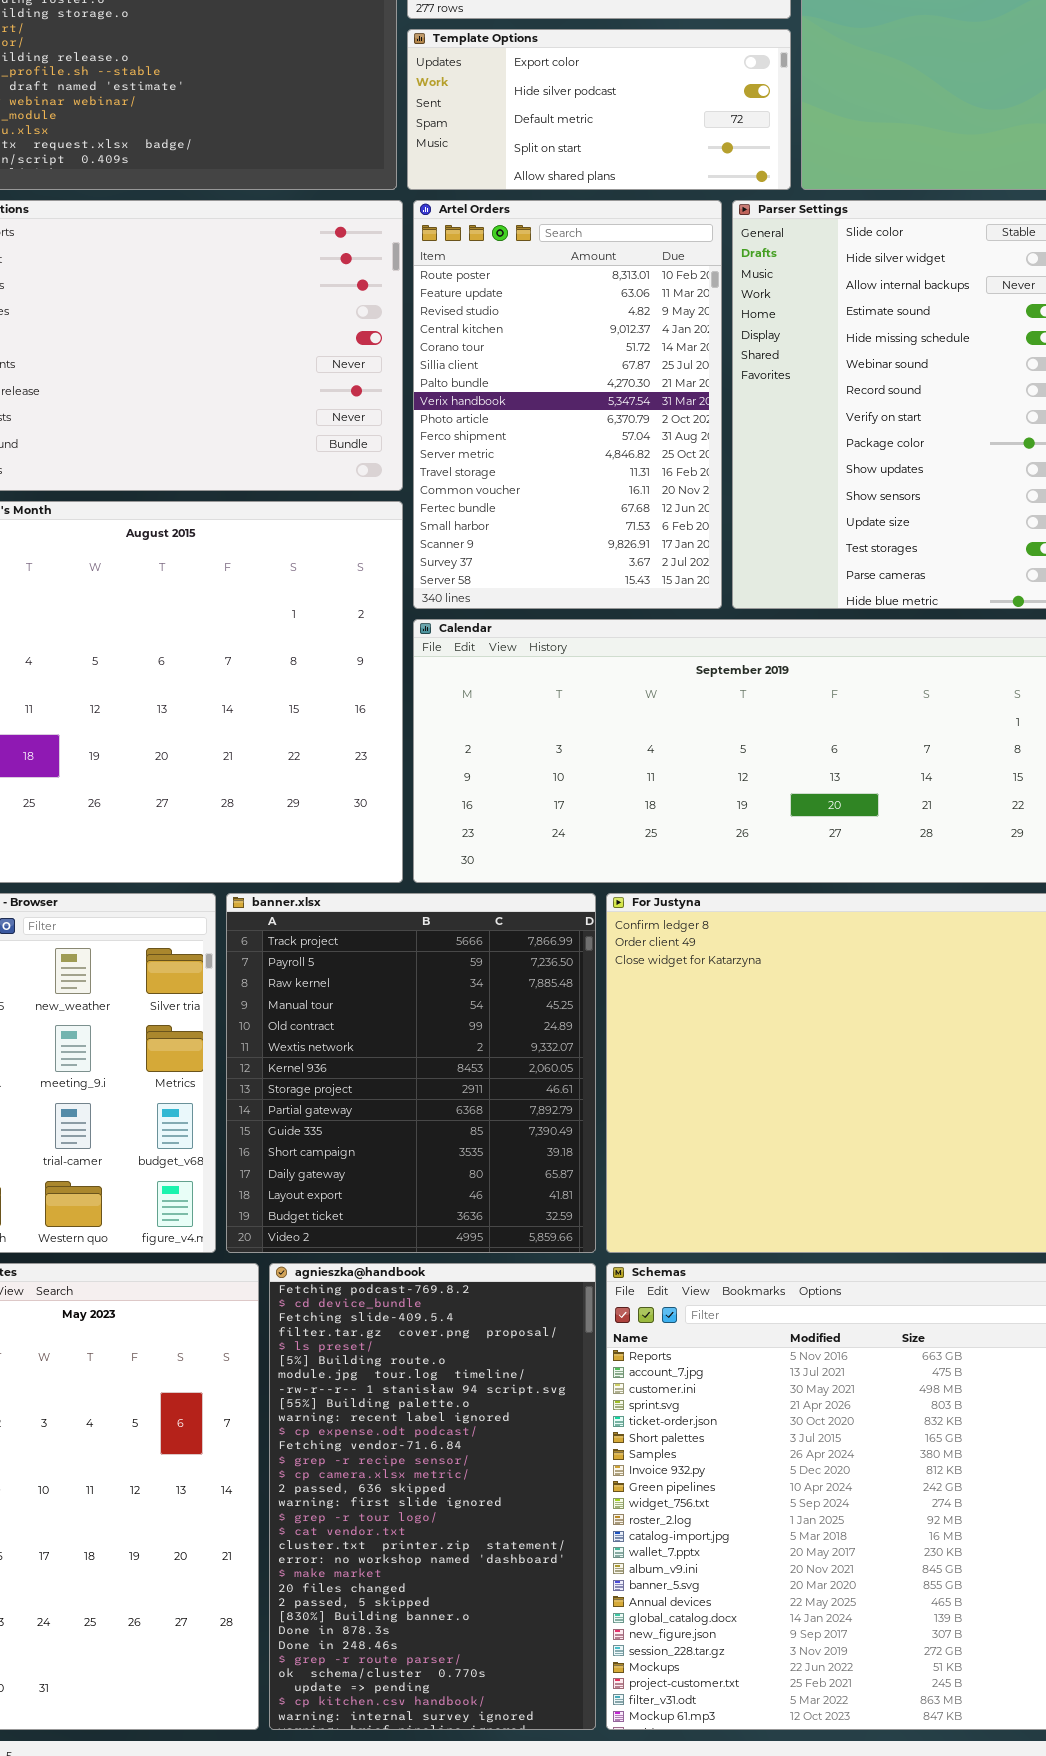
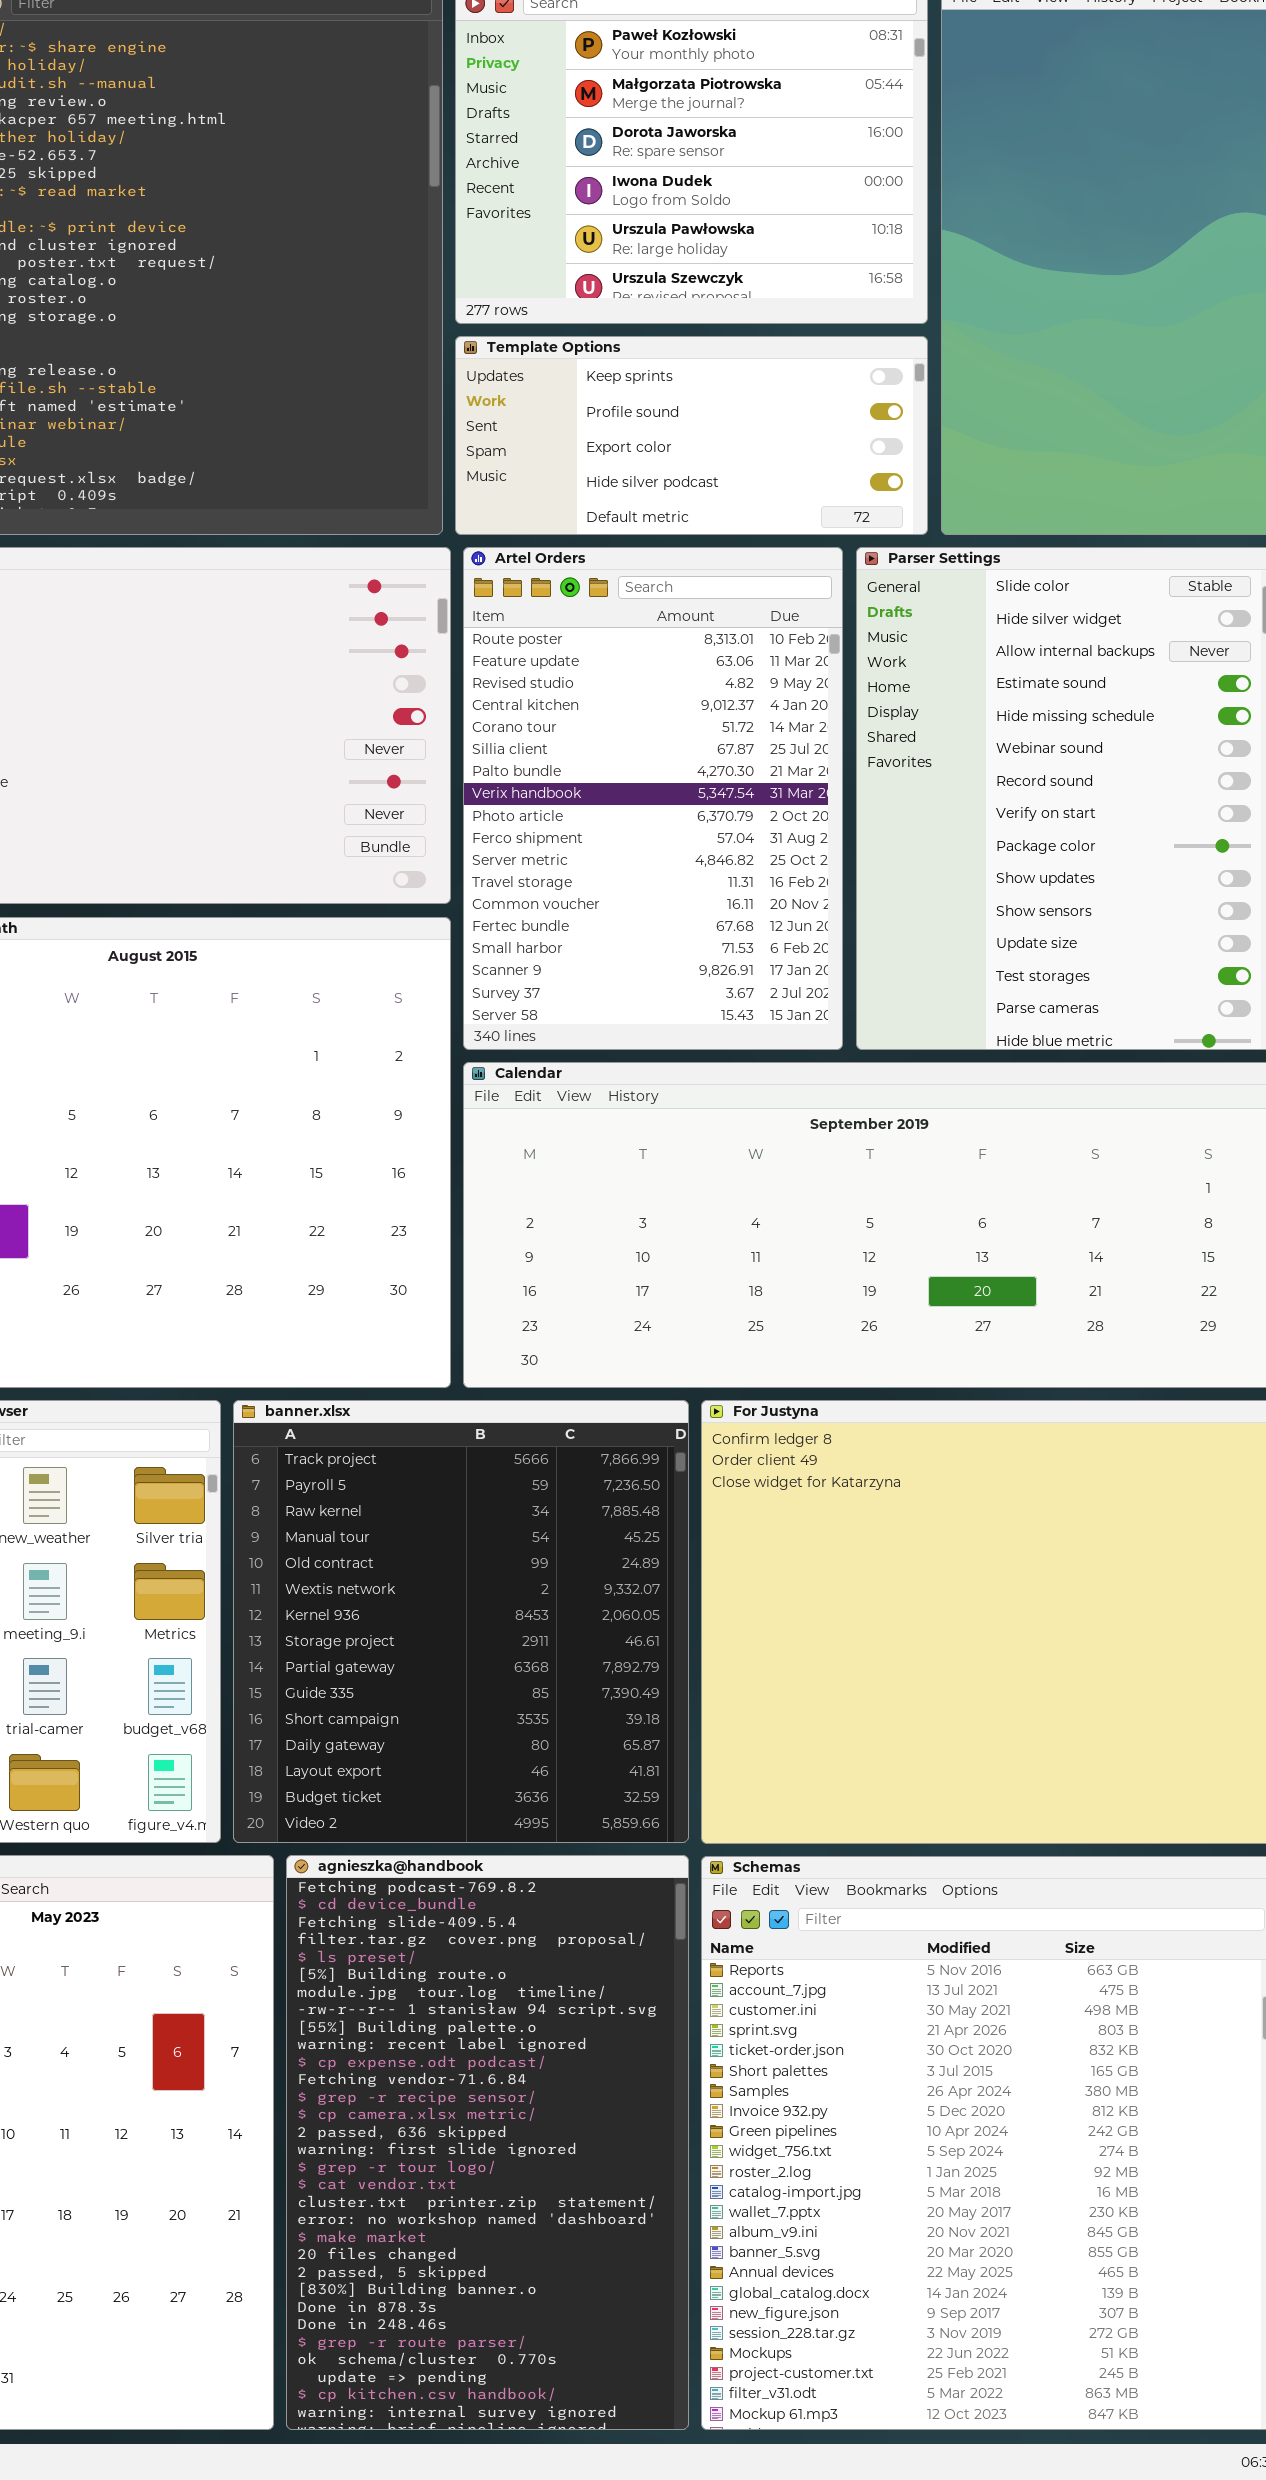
Template Options: [407,29,791,190] -> [455,336,928,535], scrolled up 2 rows

